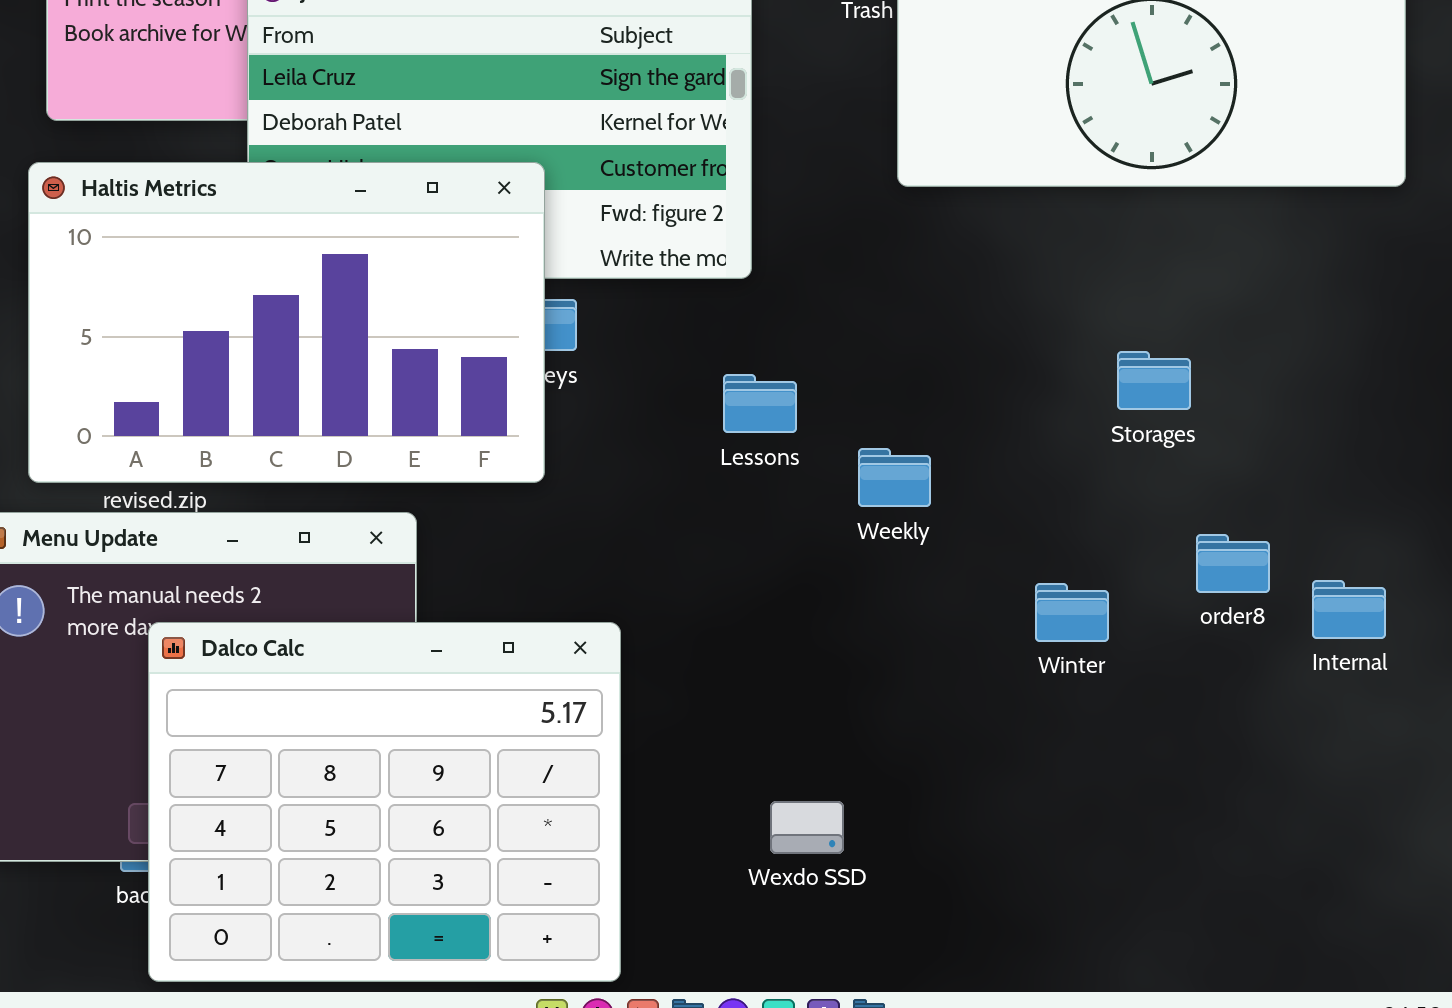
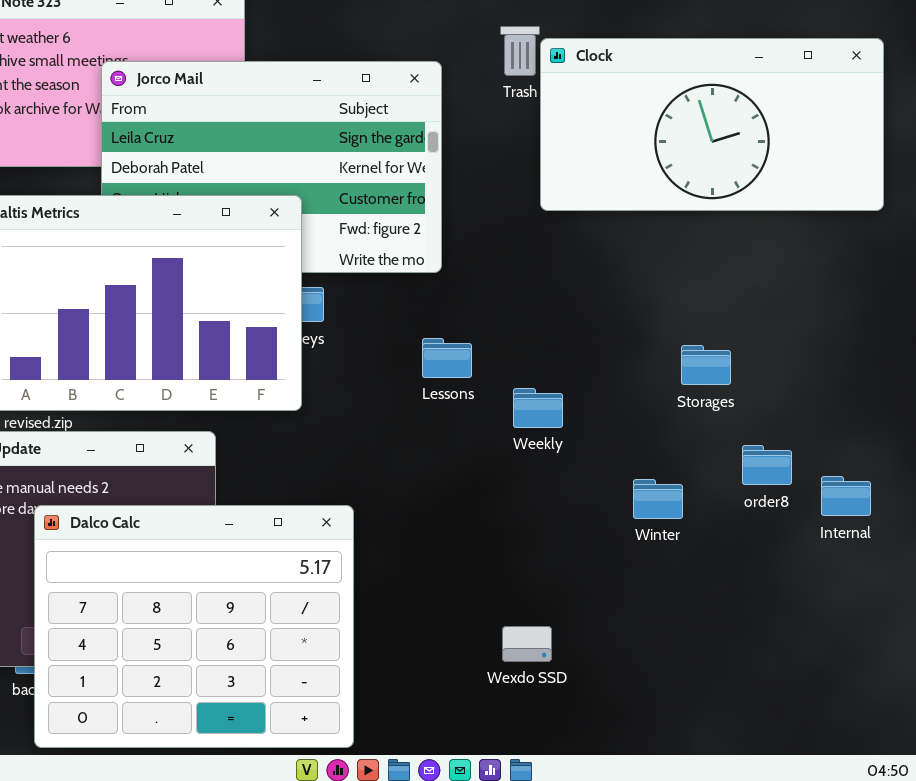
Storages: [1117,351,1191,410] -> [681,345,731,385], moved
Wexdo SSD: [770,801,844,854] -> [502,626,552,662], moved

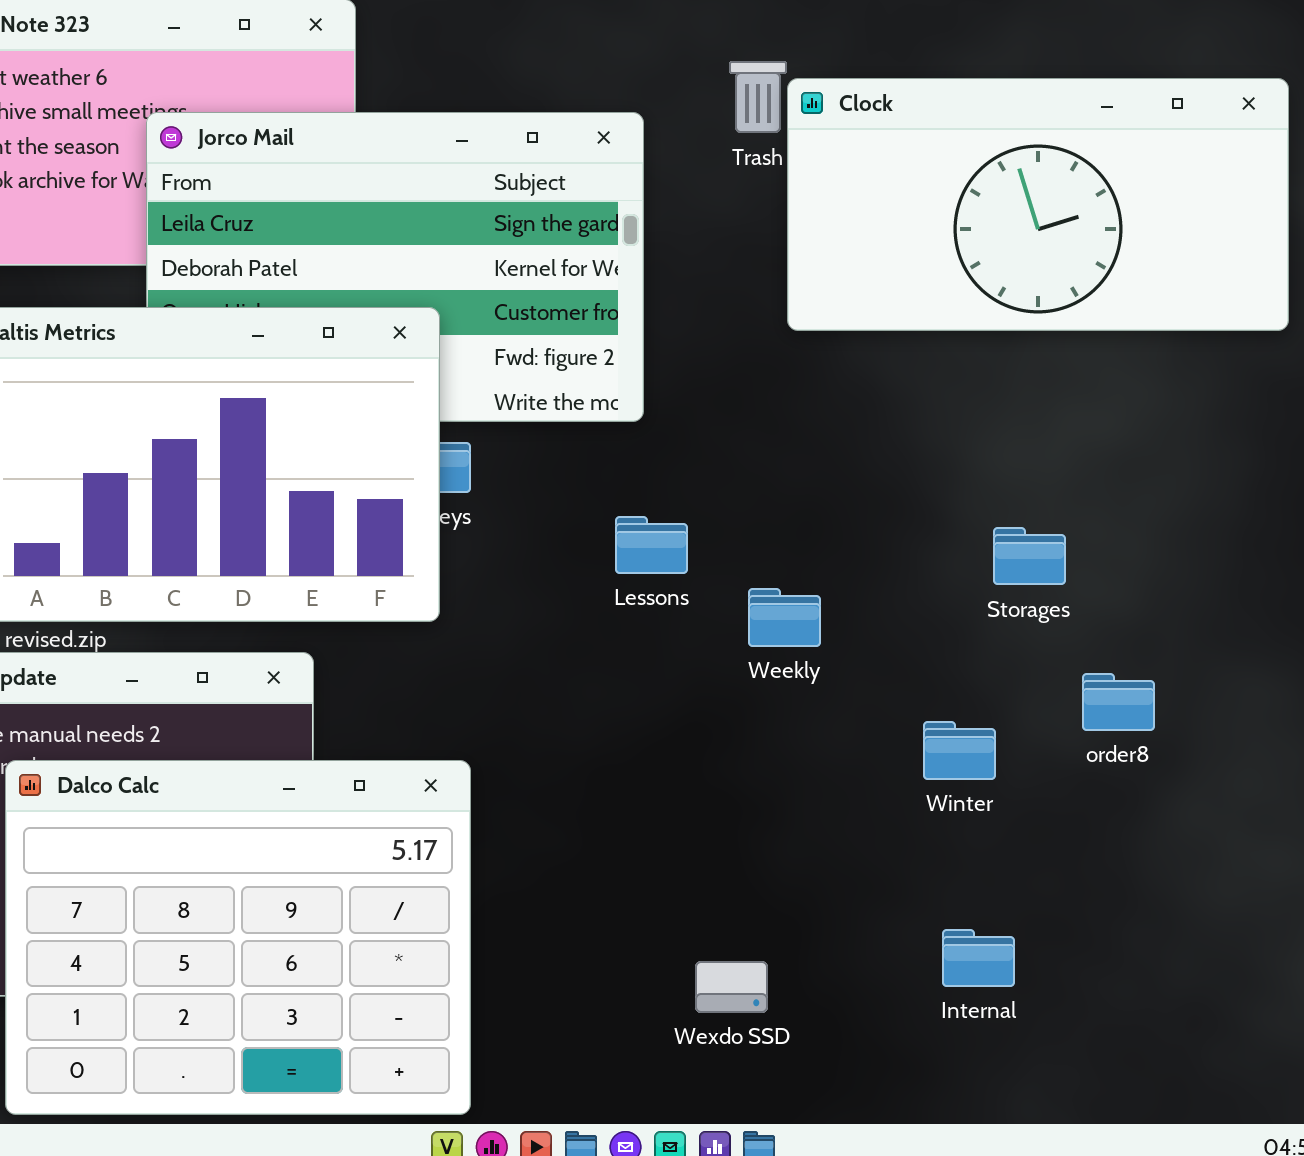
Internal: [821,476,871,516] -> [942,929,1015,987], moved
Dalco Calc: [34,505,354,748] -> [5,760,471,1115], moved
Wexdo SSD: [502,626,552,662] -> [695,961,768,1013], moved

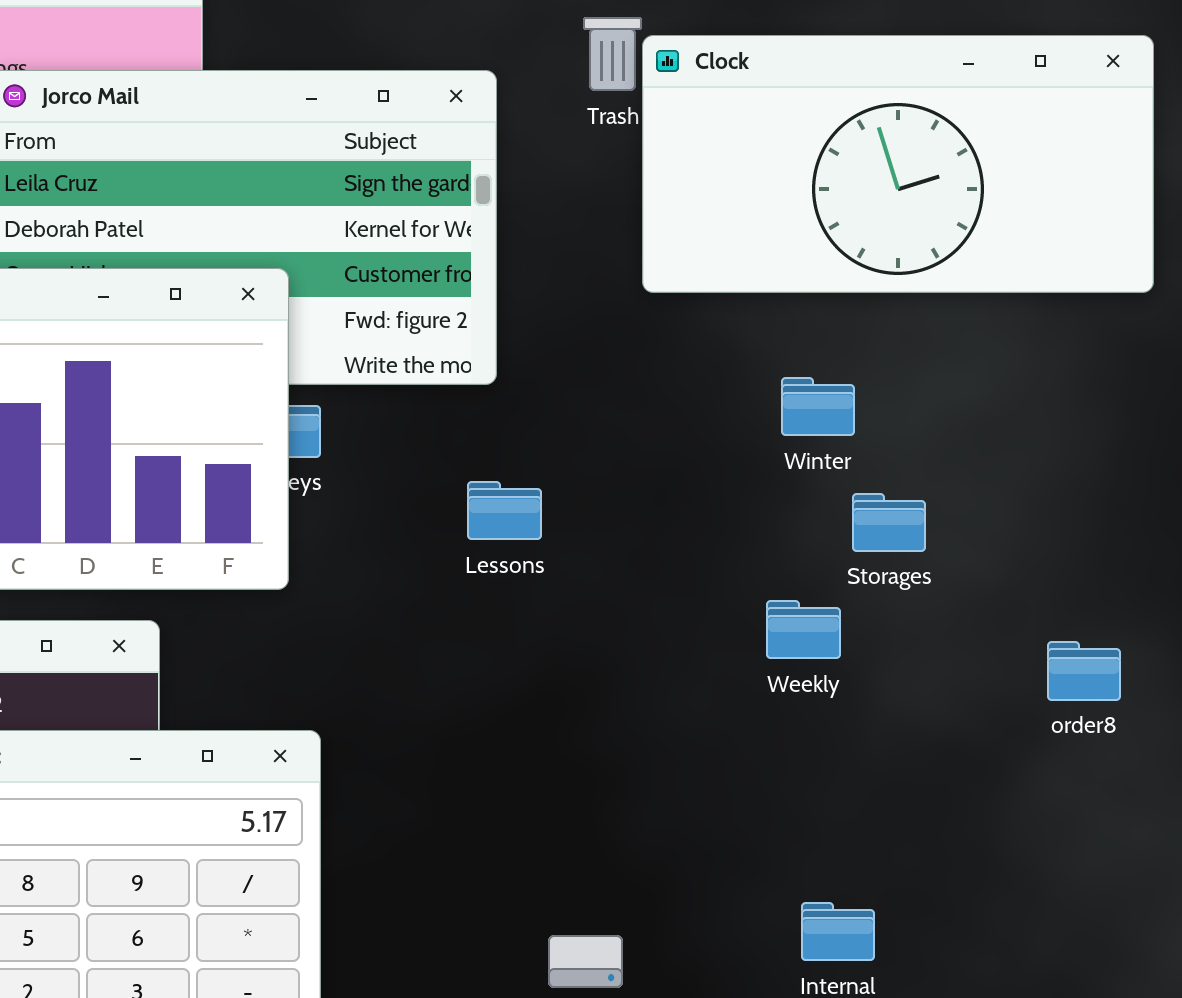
Weekly: [748,588,821,647] -> [766,600,841,659], moved
order8: [1082,673,1155,731] -> [1047,641,1121,701], moved
Winter: [923,721,996,780] -> [781,377,855,436], moved

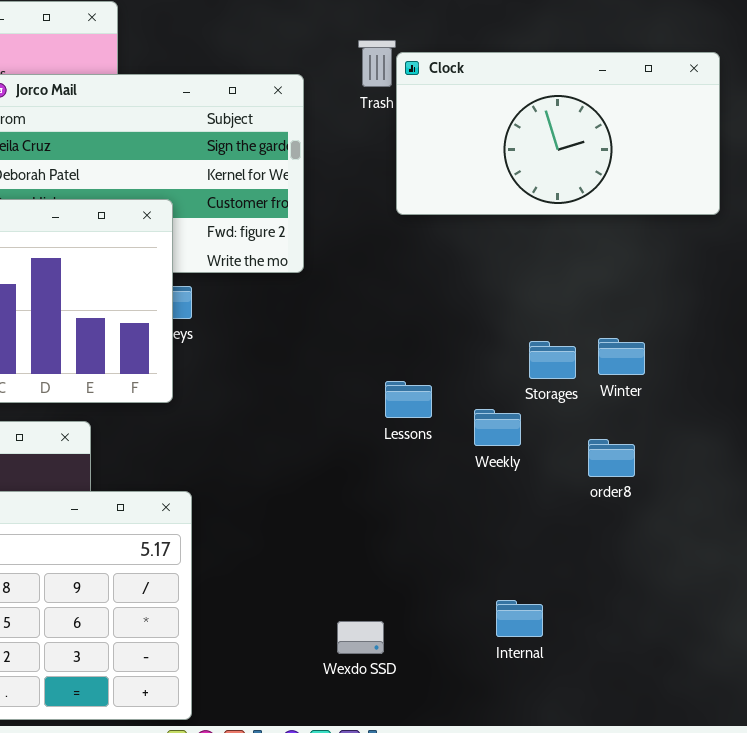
Winter: [781,377,855,436] -> [598,338,645,375], moved
Lessons: [467,481,542,540] -> [385,381,432,418], moved
order8: [1047,641,1121,701] -> [588,439,635,477], moved

